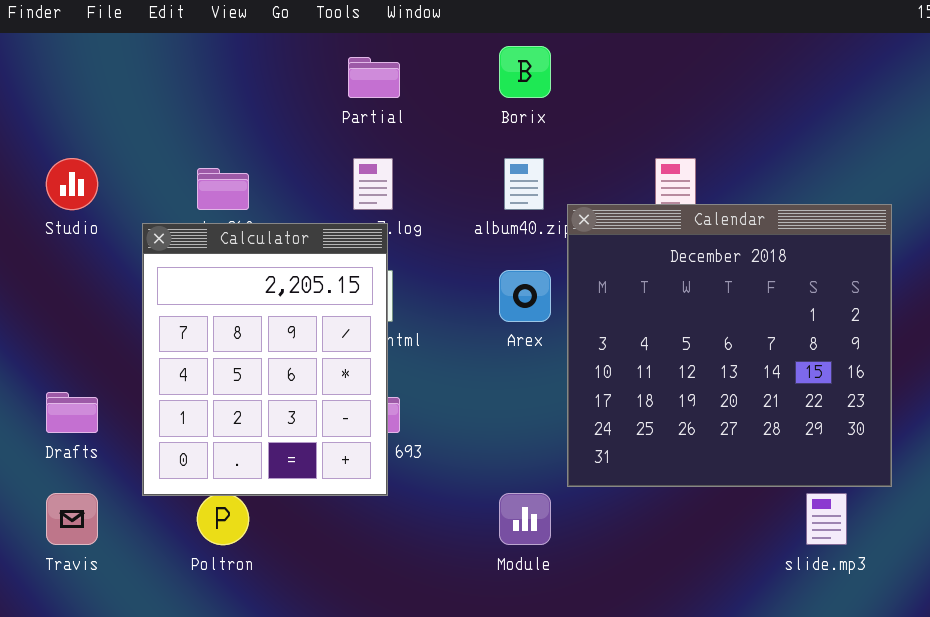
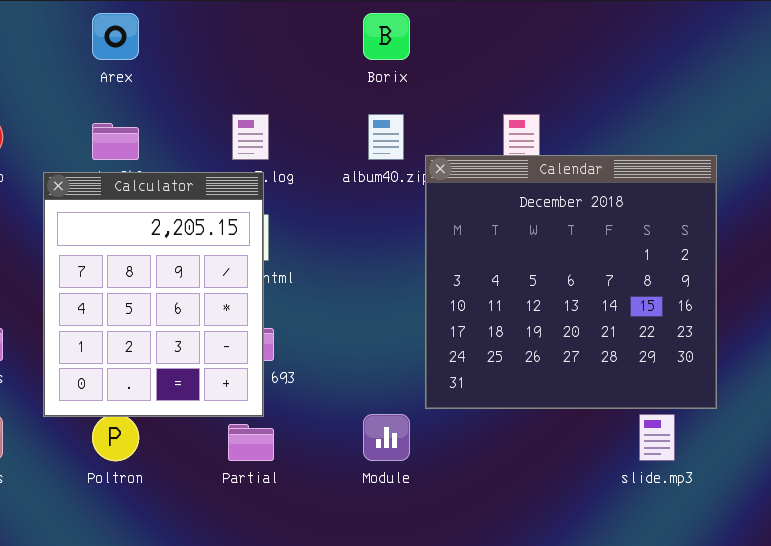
Partial: [348,57,400,98] -> [228,424,274,461], moved
Arex: [499,270,551,322] -> [92,13,139,60], moved

